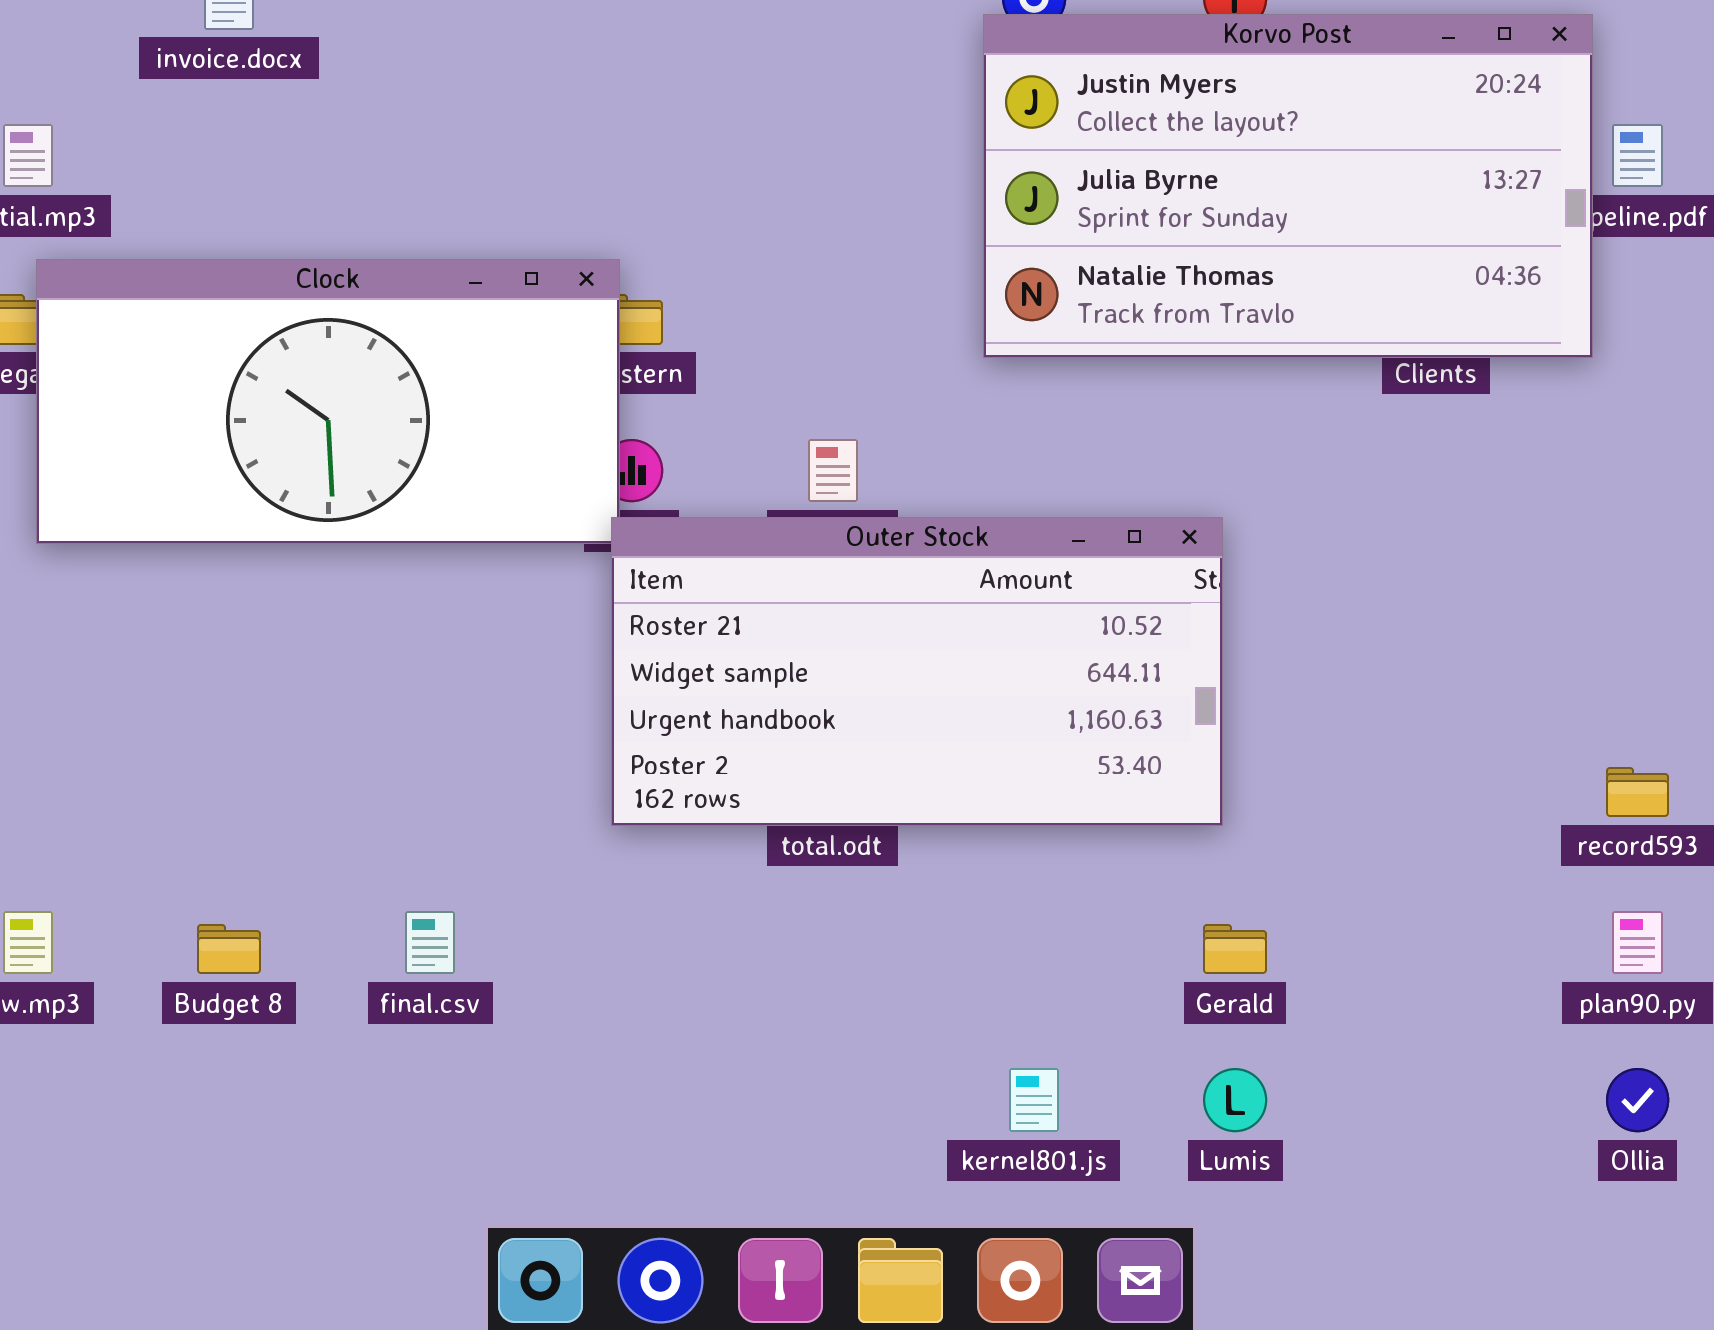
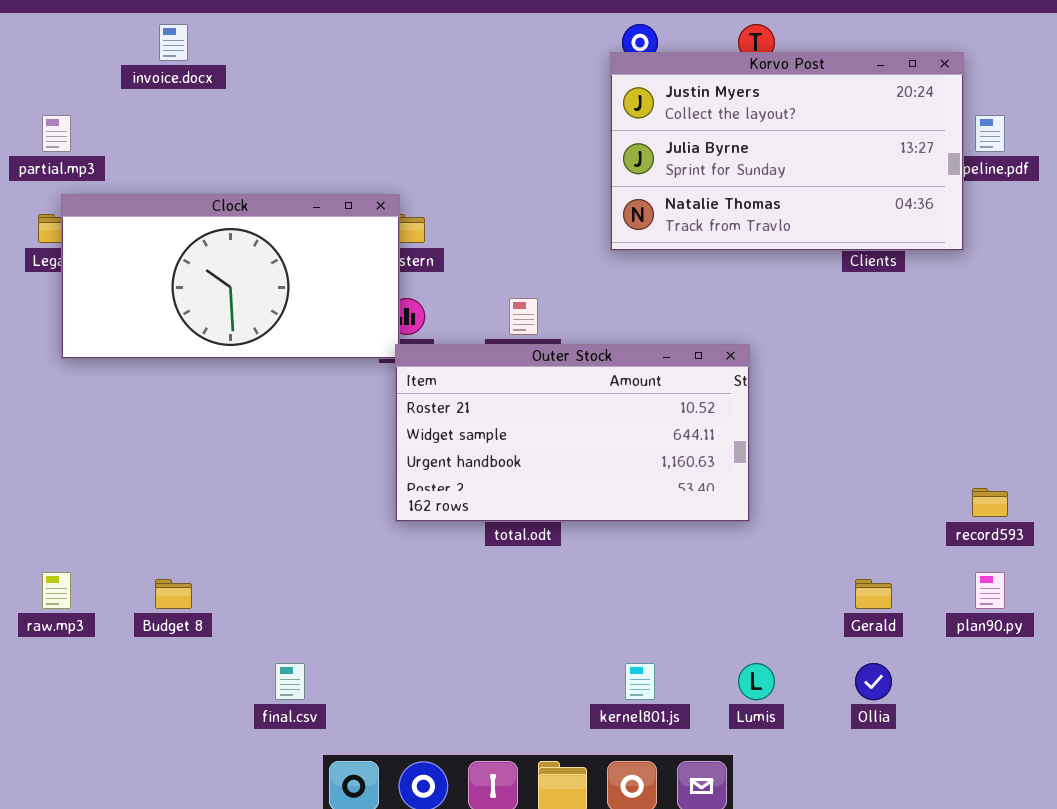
final.csv: [405,911,455,974] -> [275,663,305,700], moved
Gerald: [1203,924,1267,974] -> [855,579,892,609], moved
Ollia: [1606,1068,1669,1132] -> [855,663,892,700], moved

